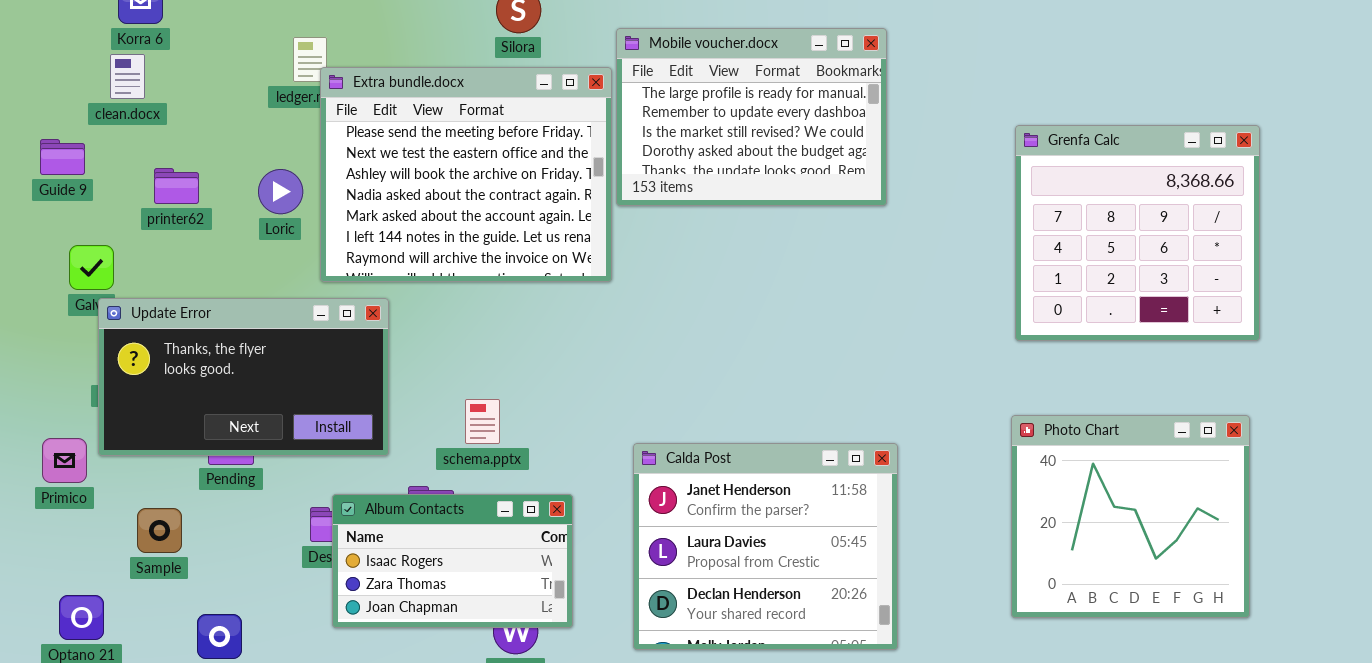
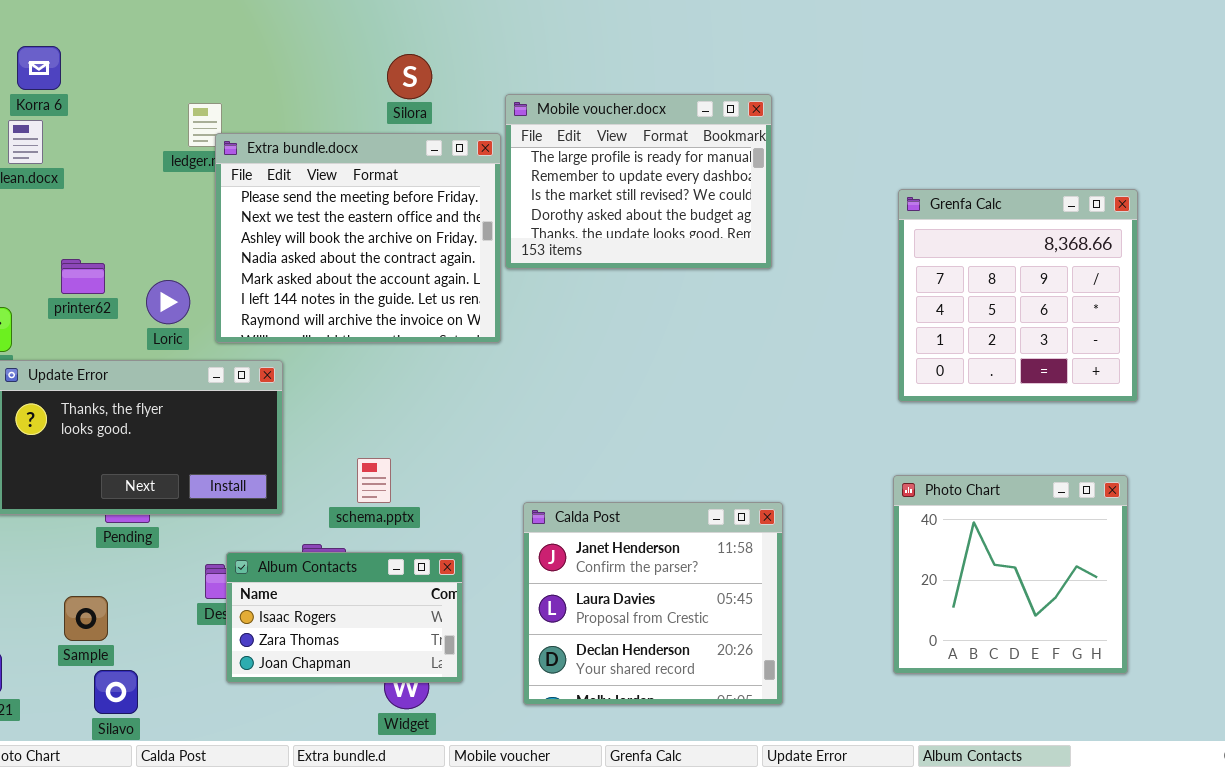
printer62: [154,168,199,204] -> [61,259,105,294], moved
Loric: [258,169,303,214] -> [146,280,190,324], moved
Sample: [137,508,182,553] -> [64,596,108,641], moved

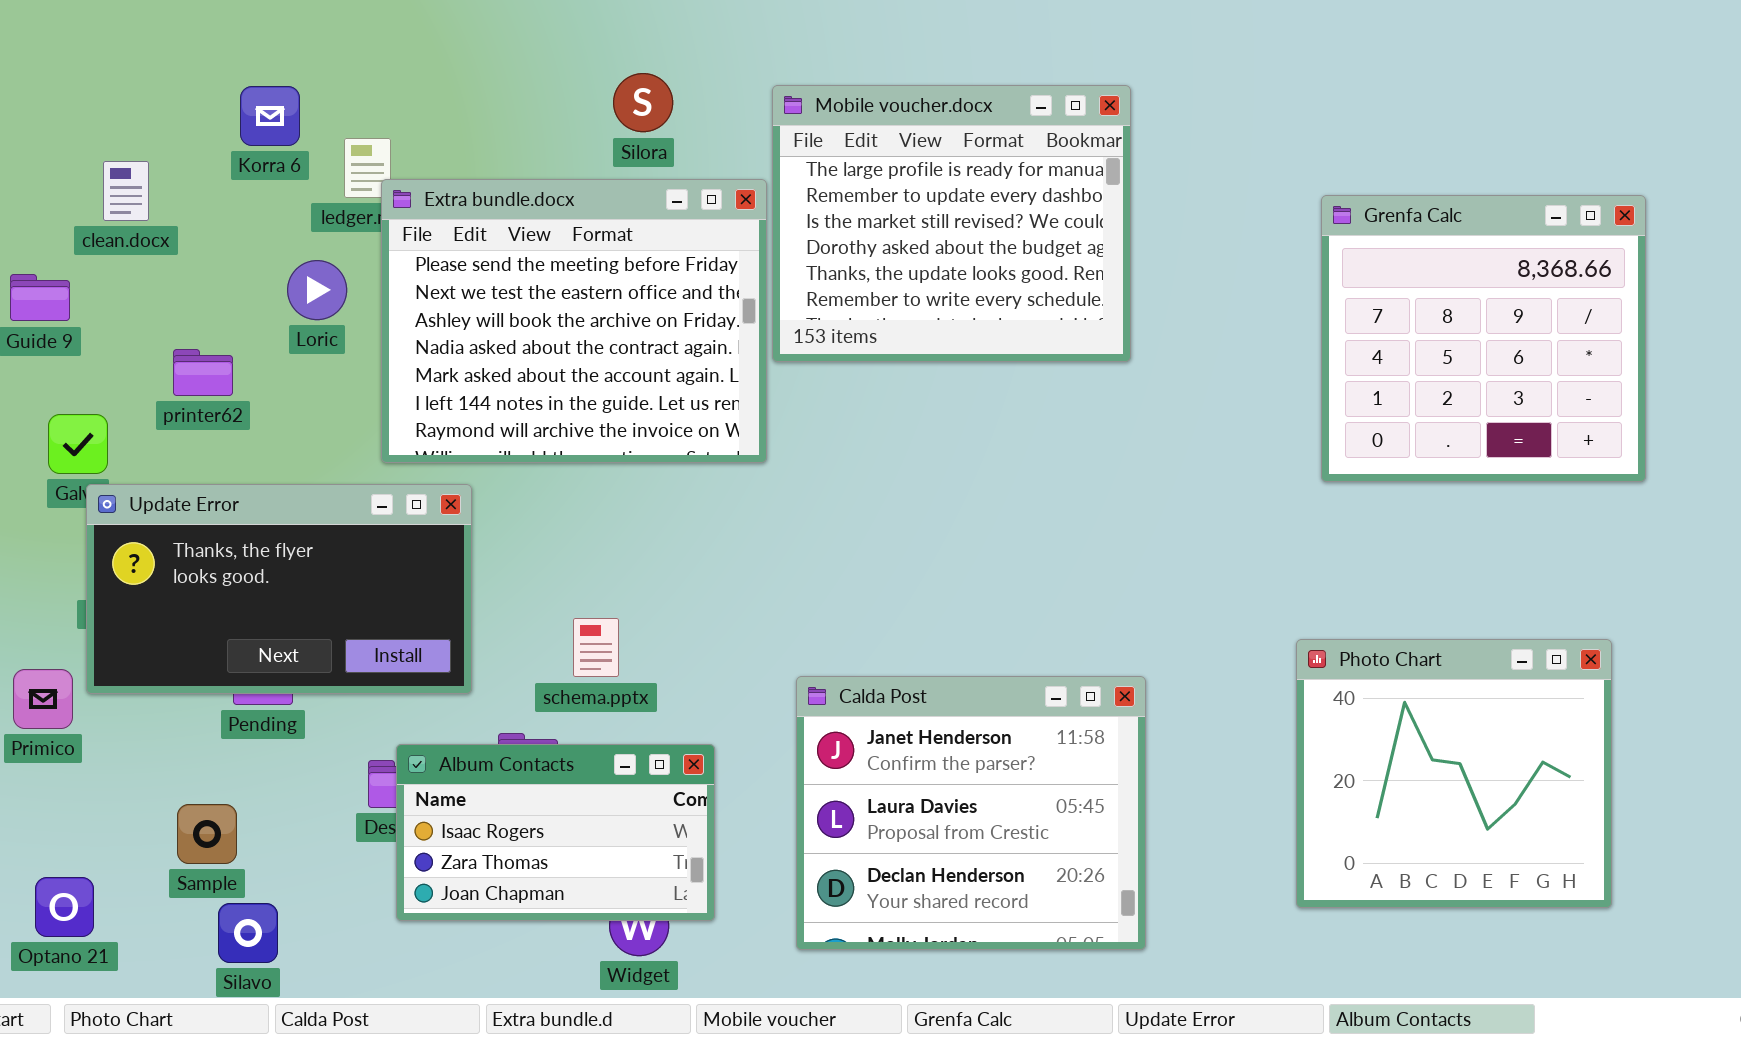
Korra 6: [17,46,61,90] -> [240,86,300,146], moved
Mobile voucher.docx: [505,94,772,269] -> [772,85,1131,362], resized
Grenfa Calc: [898,189,1138,402] -> [1321,195,1646,482], moved
Loric: [146,280,190,324] -> [287,260,347,320], moved

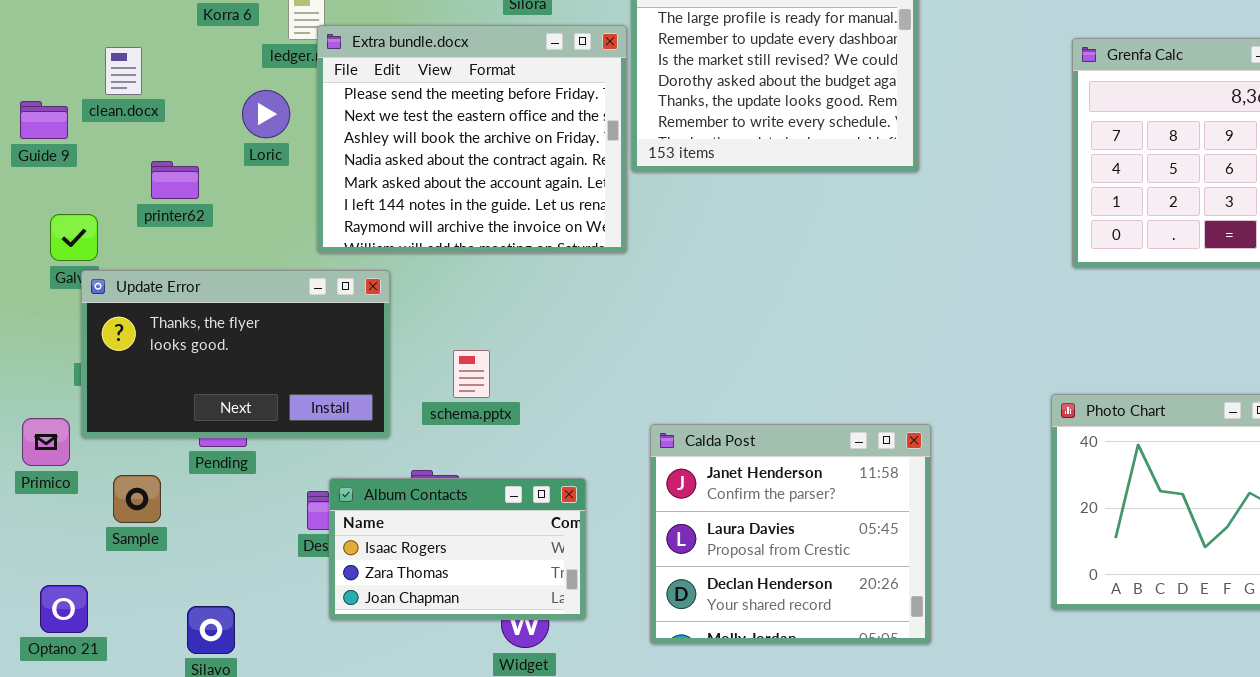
clean.docx: [103,161,149,221] -> [105,47,142,95], moved
schema.pptx: [573,618,619,677] -> [453,350,490,398], moved
Sample: [177,804,237,864] -> [113,475,161,523], moved

